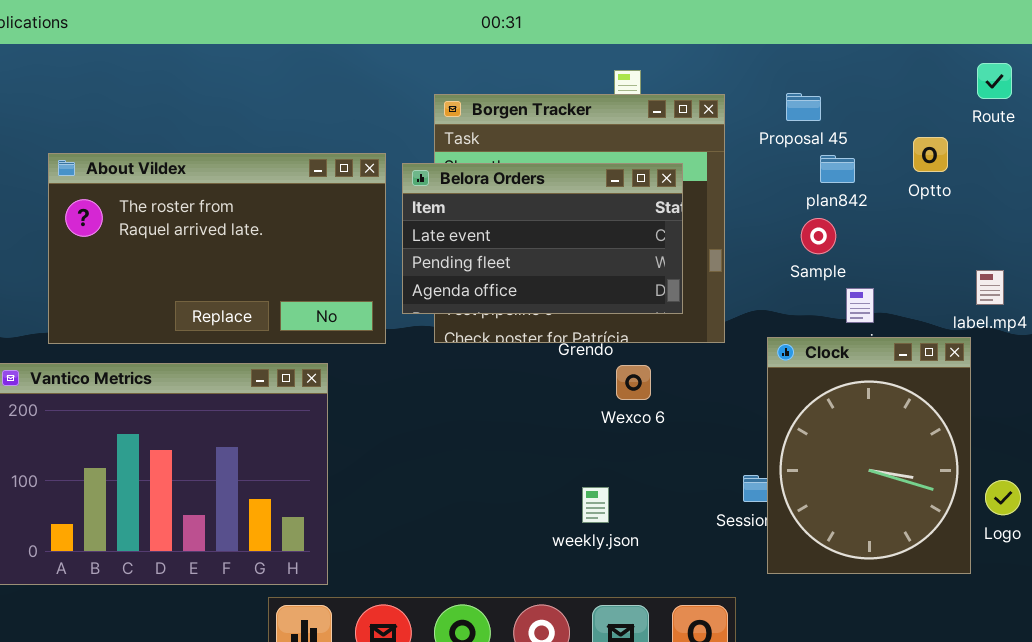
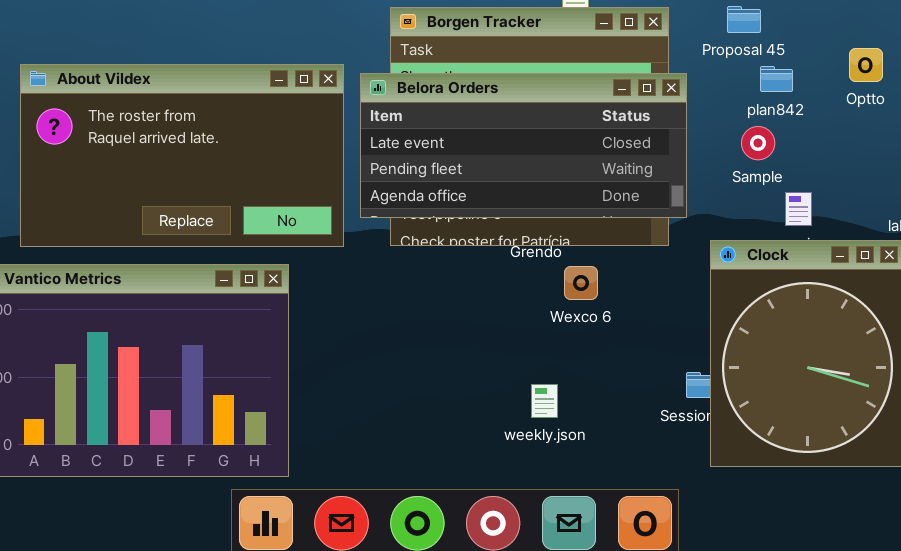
Belora Orders: [402,163,683,314] -> [360,73,687,218], resized

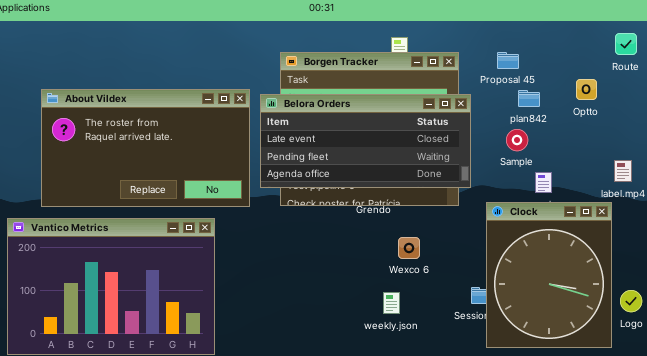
Wexco 6: [564,266,598,300] -> [398,237,420,259], moved
weekly.json: [531,384,558,418] -> [383,292,400,314], moved

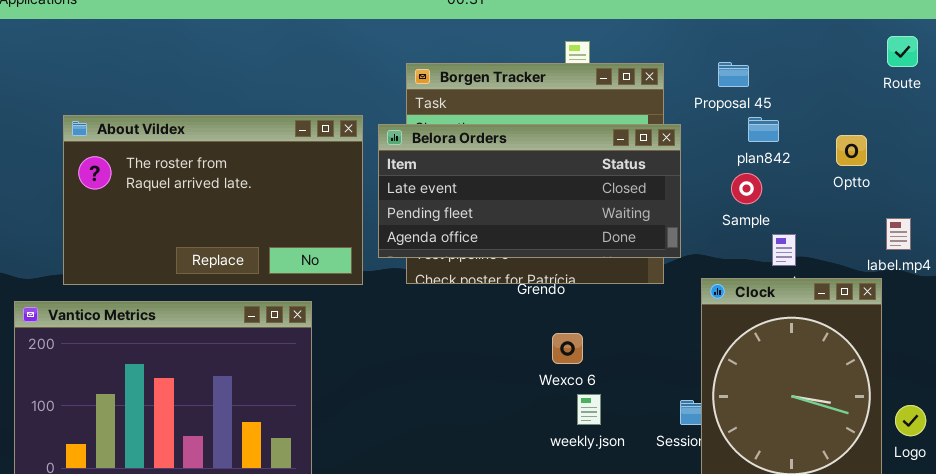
Optto: [576,79,597,100] -> [836,135,867,166], moved
Wexco 6: [398,237,420,259] -> [552,333,583,364], moved
weekly.json: [383,292,400,314] -> [577,394,601,425], moved

